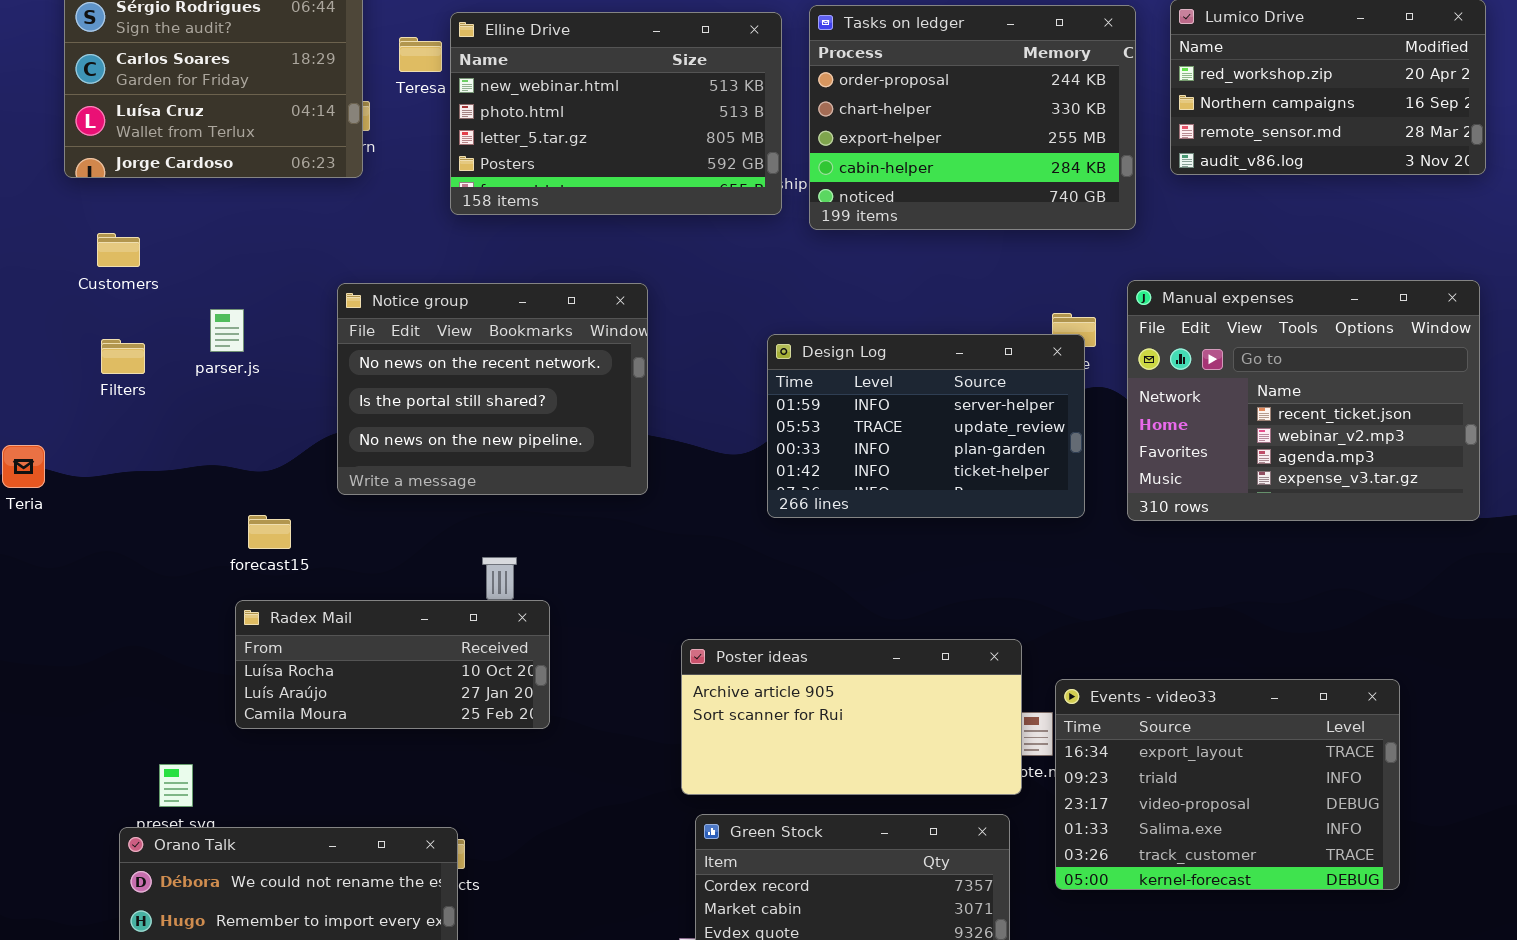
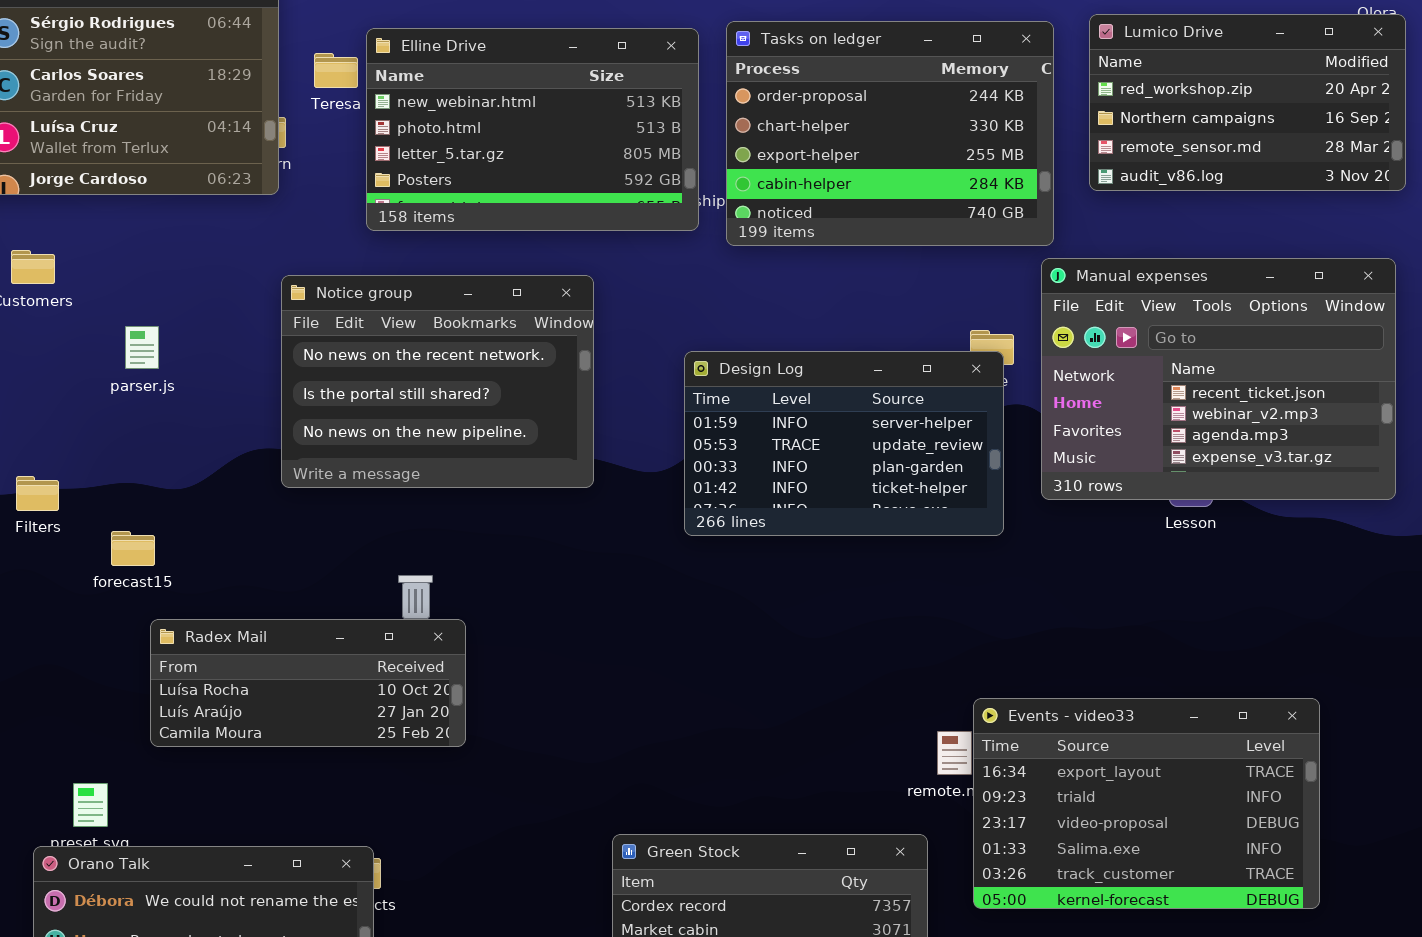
Manual expenses: [1127,280,1480,521] -> [1041,258,1396,500], moved
Notice group: [337,283,648,495] -> [281,275,594,488], moved
Filters: [101,339,145,374] -> [16,476,59,511], moved
forecast15: [248,515,291,549] -> [111,531,155,566], moved
Poster ideas: [681,639,1022,795] -> none, closed

